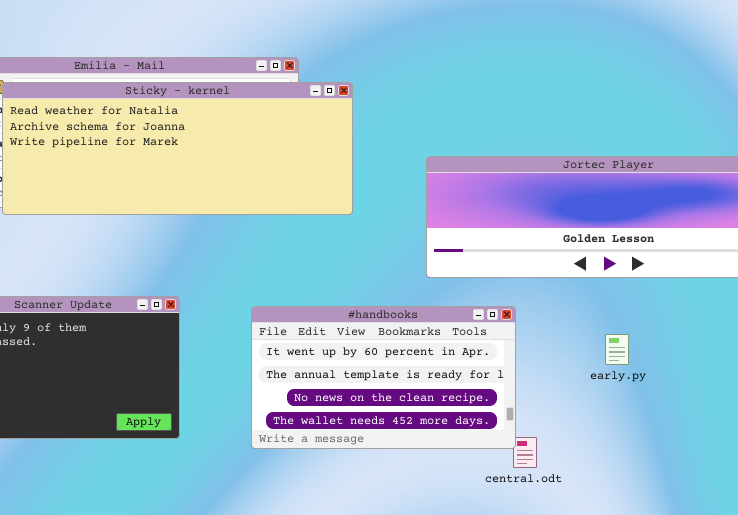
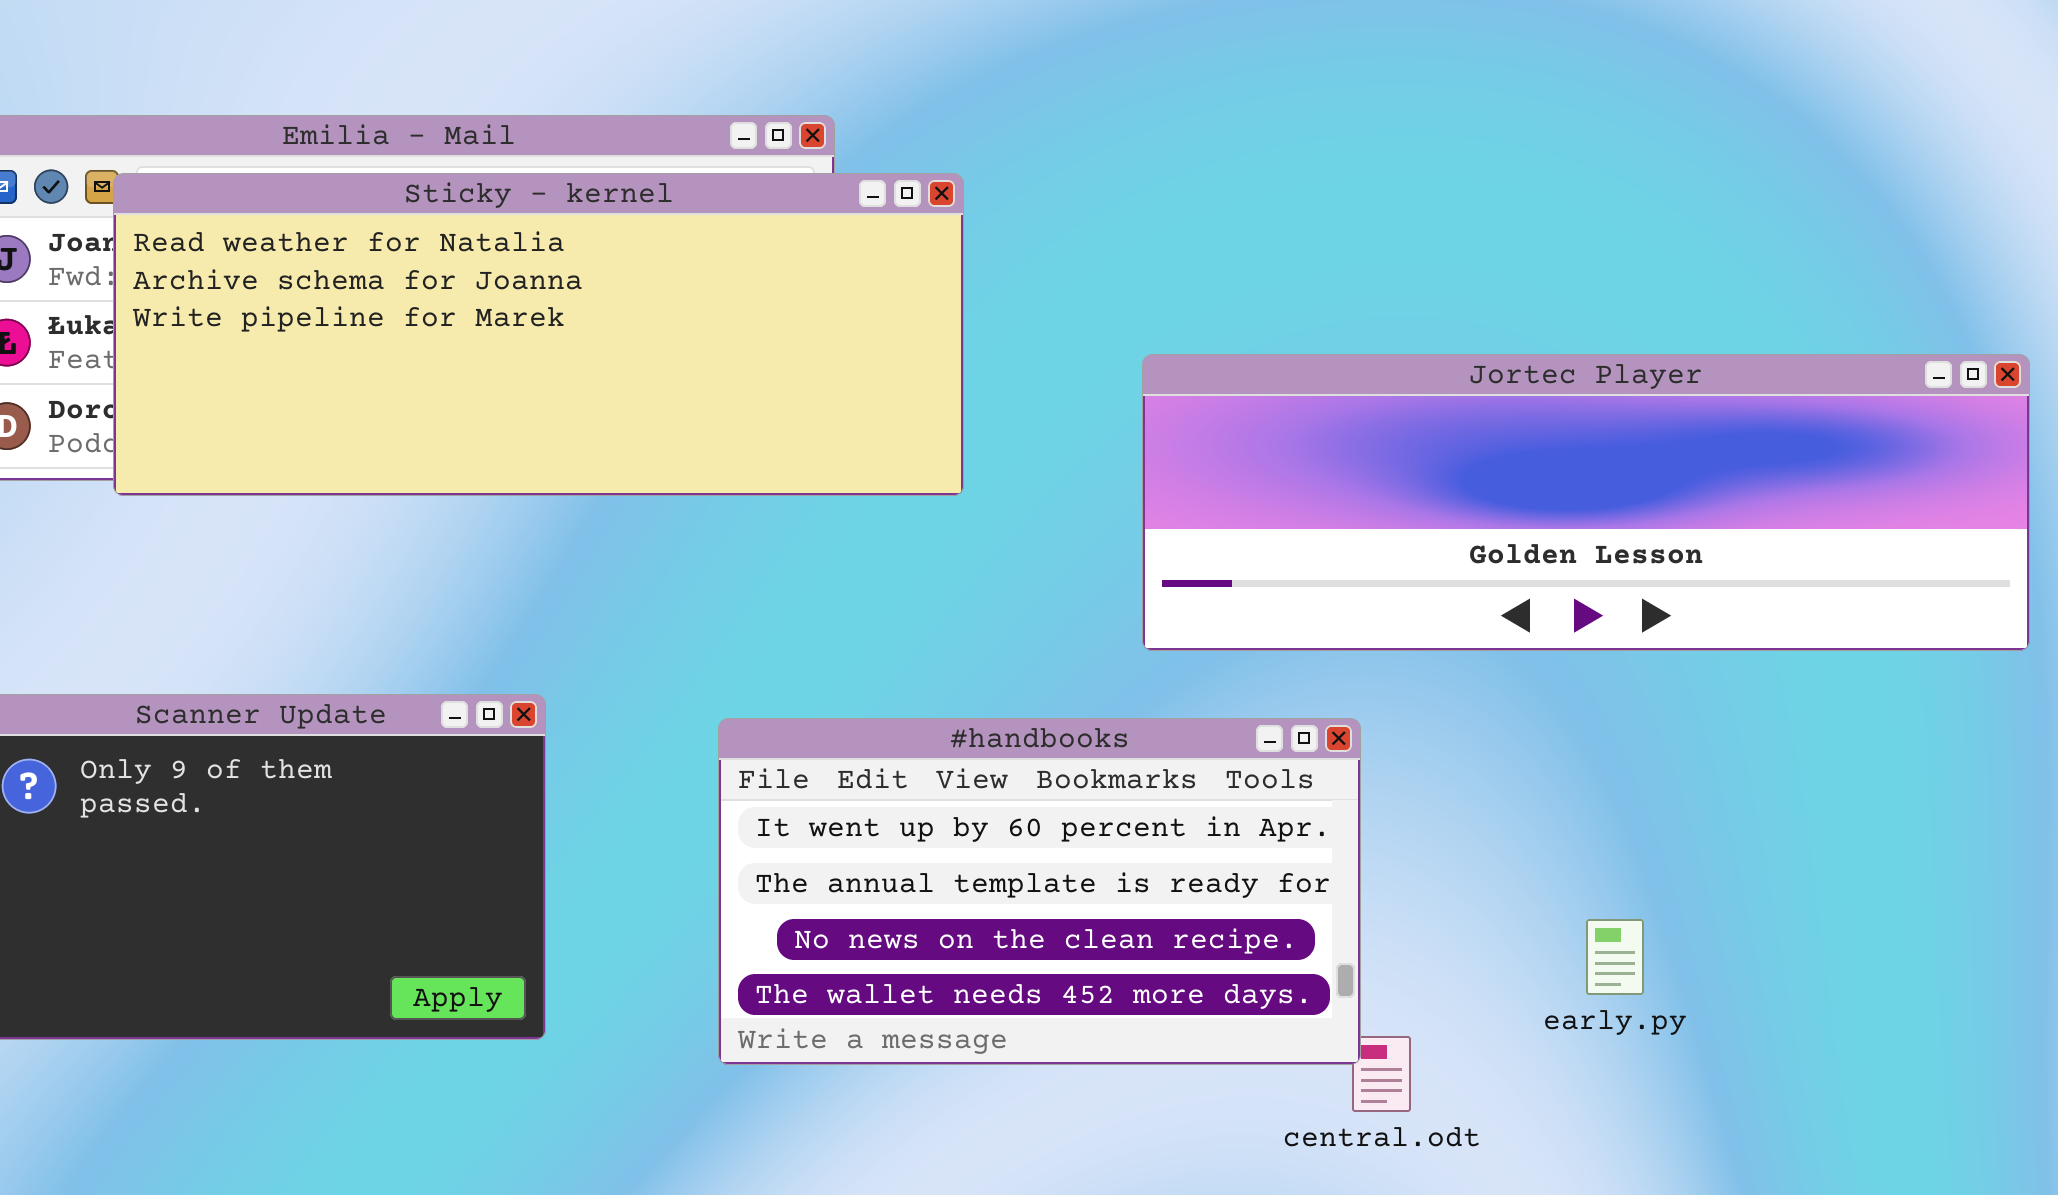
early.py: [605,334,629,365] -> [1586,919,1644,995], moved

